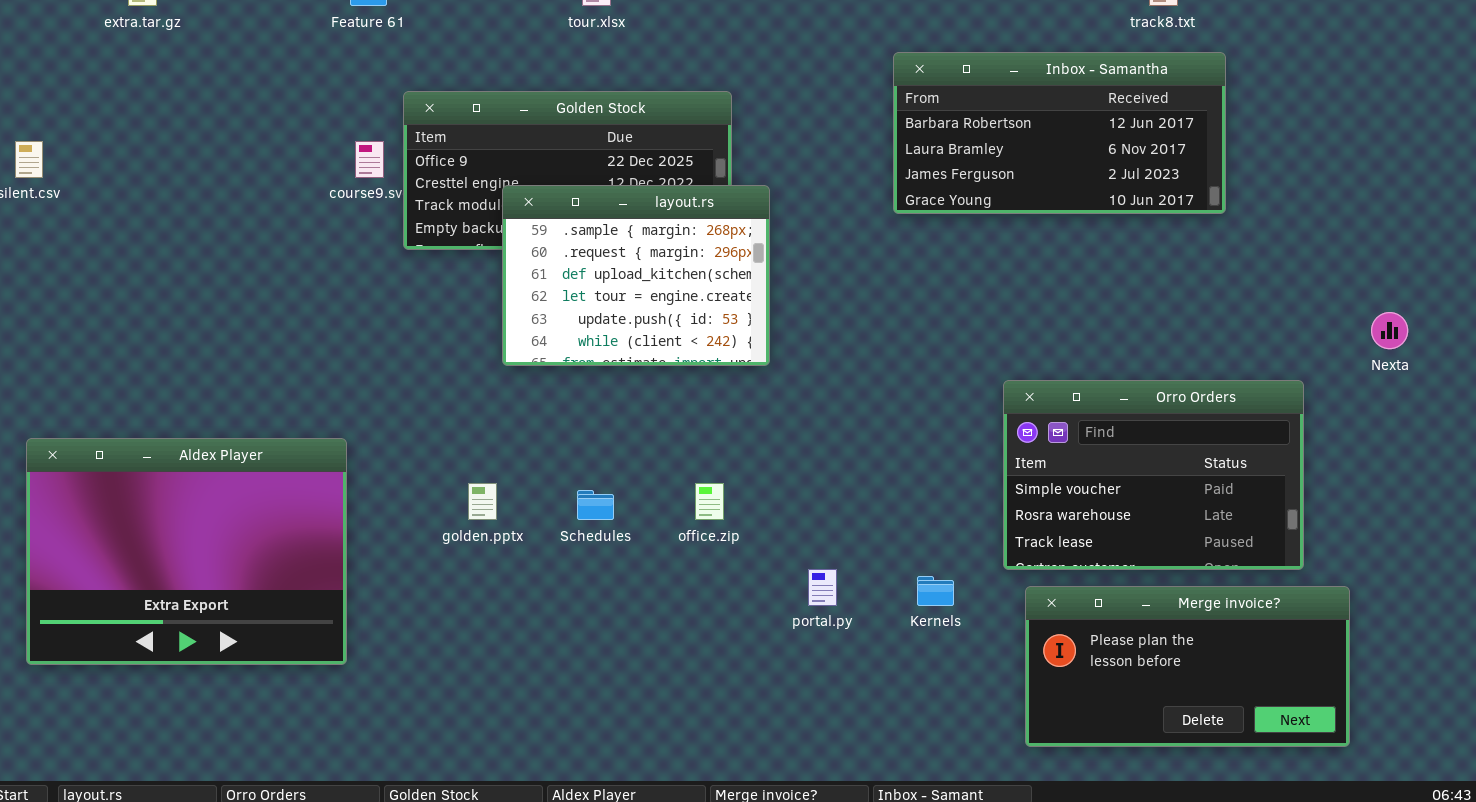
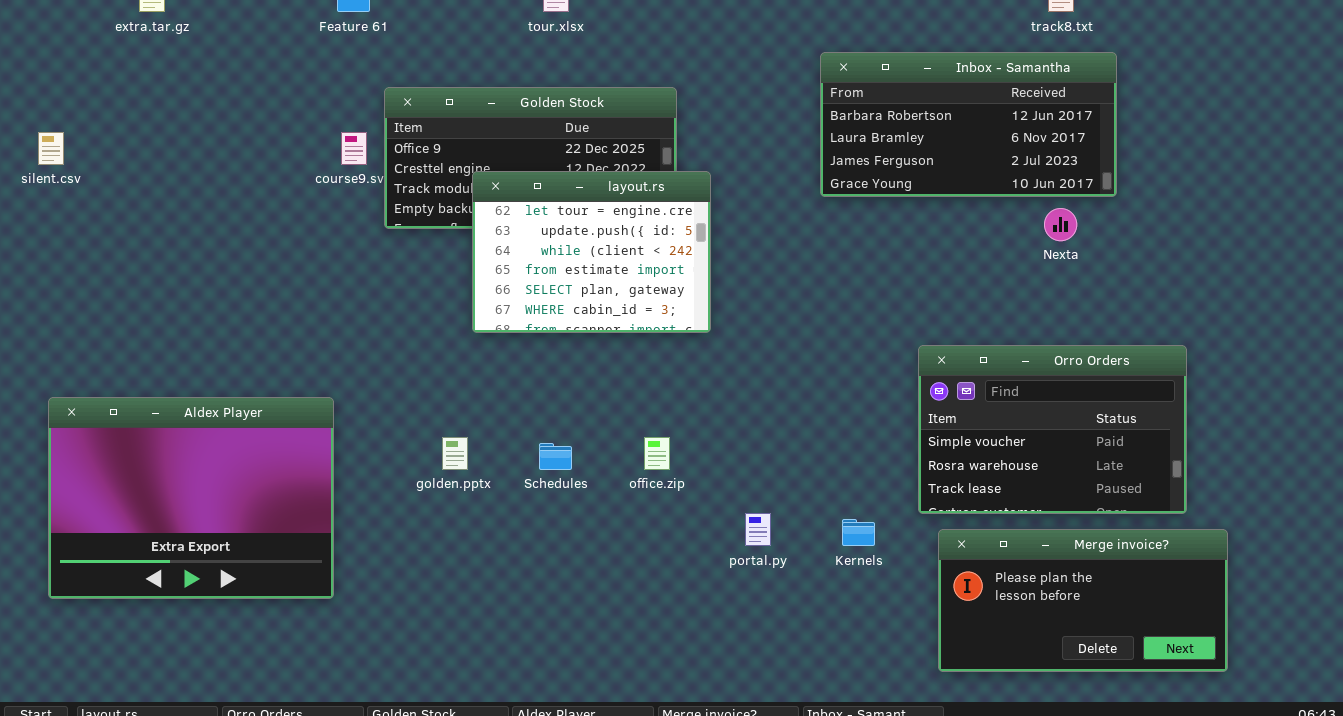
layout.rs: [502,185,770,366] -> [472,171,711,333], scrolled down 3 rows
Nexta: [1371,312,1408,349] -> [1044,208,1077,241], moved

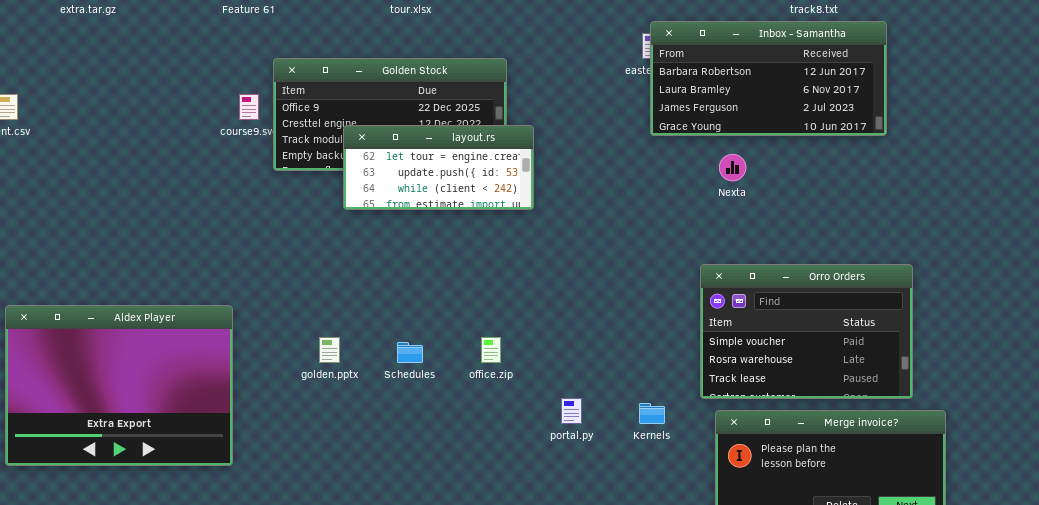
Inbox - Samantha: [820,52,1117,197] -> [650,21,887,136], moved
layout.rs: [472,171,711,333] -> [343,125,534,210], resized
Nexta: [1044,208,1077,241] -> [719,154,746,181], moved

